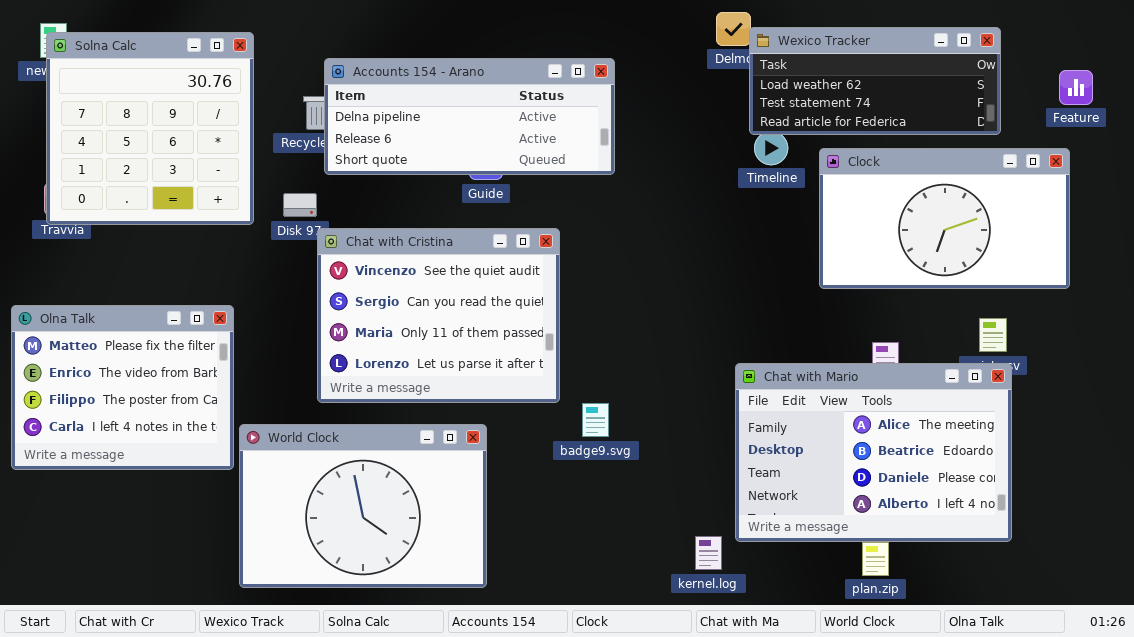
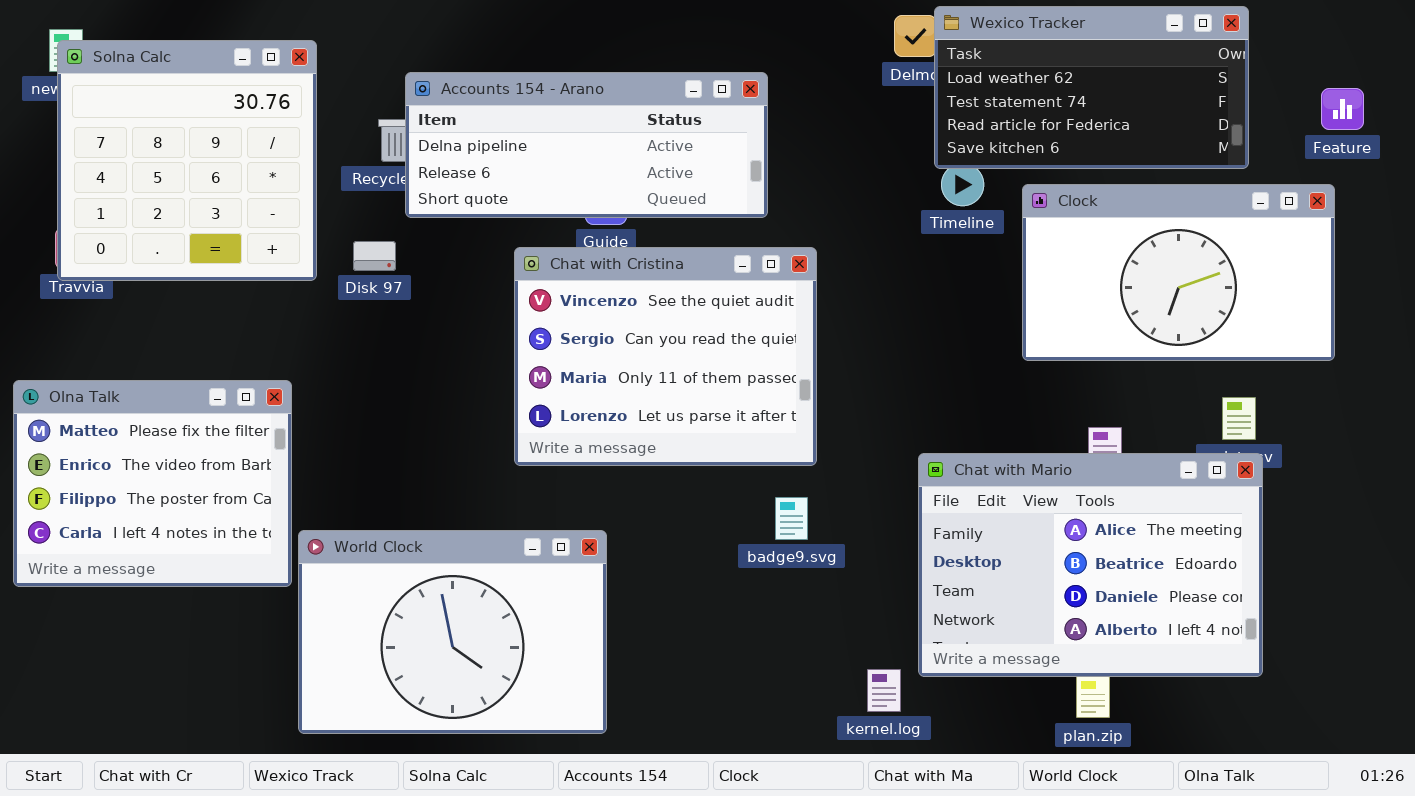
Wexico Tracker: [749,27,1001,135] -> [934,6,1249,169], resized
Chat with Cristina: [317,228,560,403] -> [514,247,817,466], moved
badge9.svg: [582,403,609,437] -> [775,497,808,540], moved

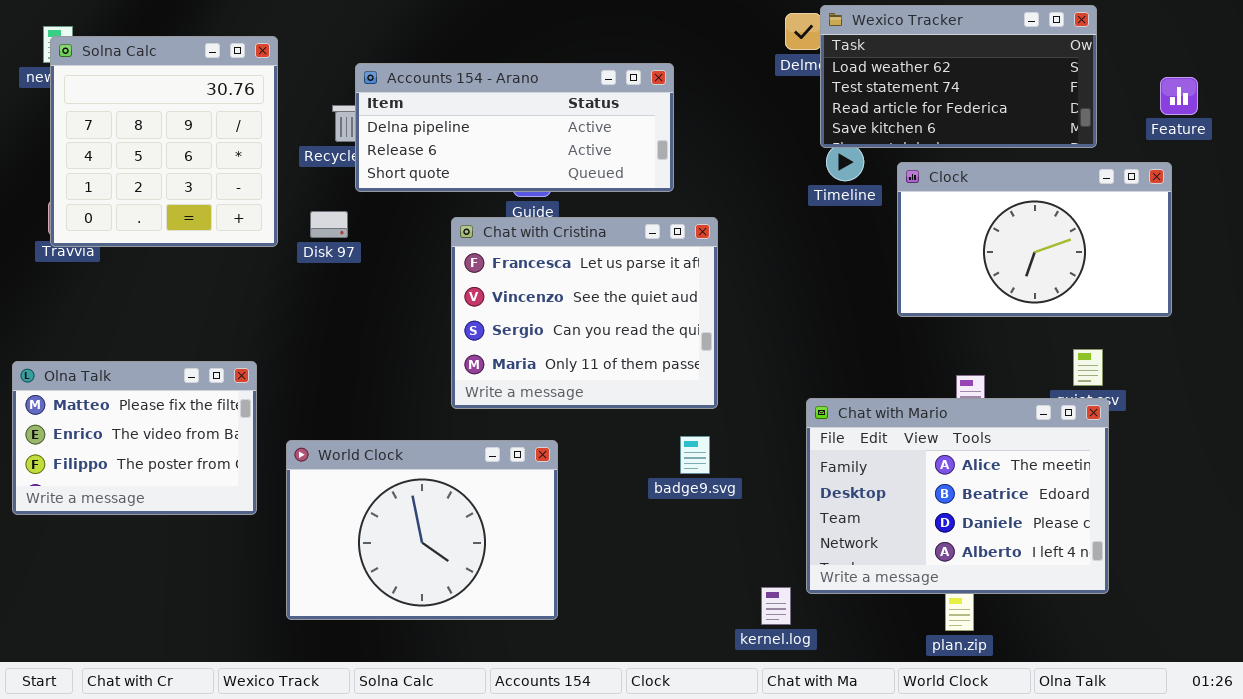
Chat with Cristina: [514,247,817,466] -> [451,217,718,409], scrolled up 1 row
Olna Talk: [13,380,292,587] -> [12,361,257,515], resized
World Clock: [298,530,607,734] -> [286,440,558,620], moved

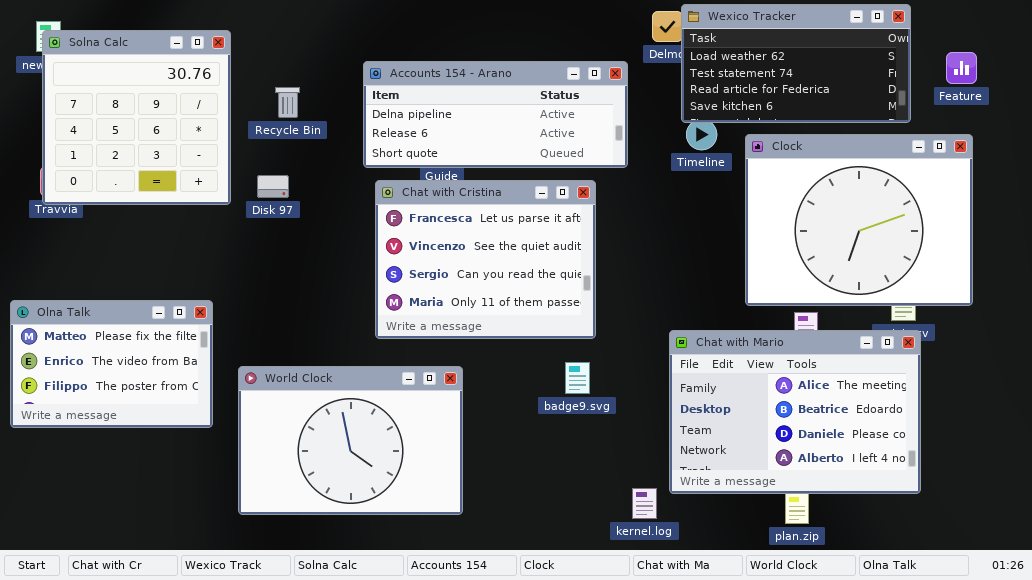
Accounts 154 - Arano: [355,63,674,192] -> [363,61,628,168], moved
Feature: [1160,77,1198,115] -> [946,52,977,84], moved
Clock: [897,162,1172,317] -> [745,134,973,306], resized

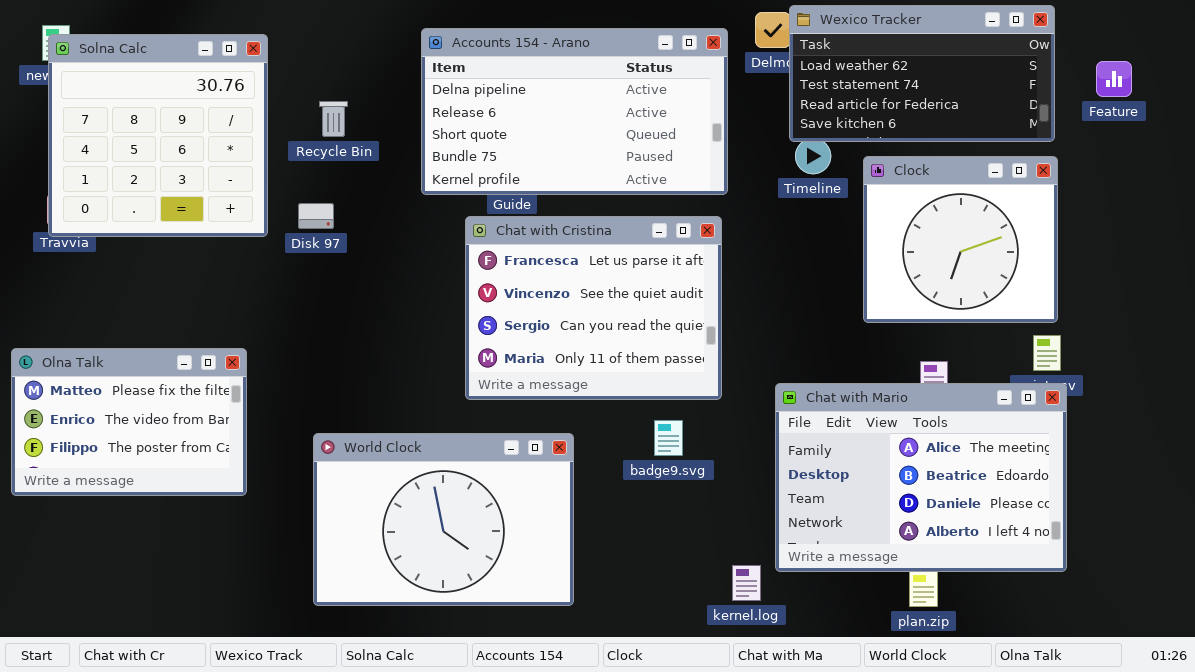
Accounts 154 - Arano: [363,61,628,168] -> [421,28,728,195], resized
Clock: [745,134,973,306] -> [863,156,1058,323], resized
Chat with Cristina: [375,180,596,339] -> [465,216,722,400], moved
World Clock: [238,366,463,515] -> [313,433,574,606], moved

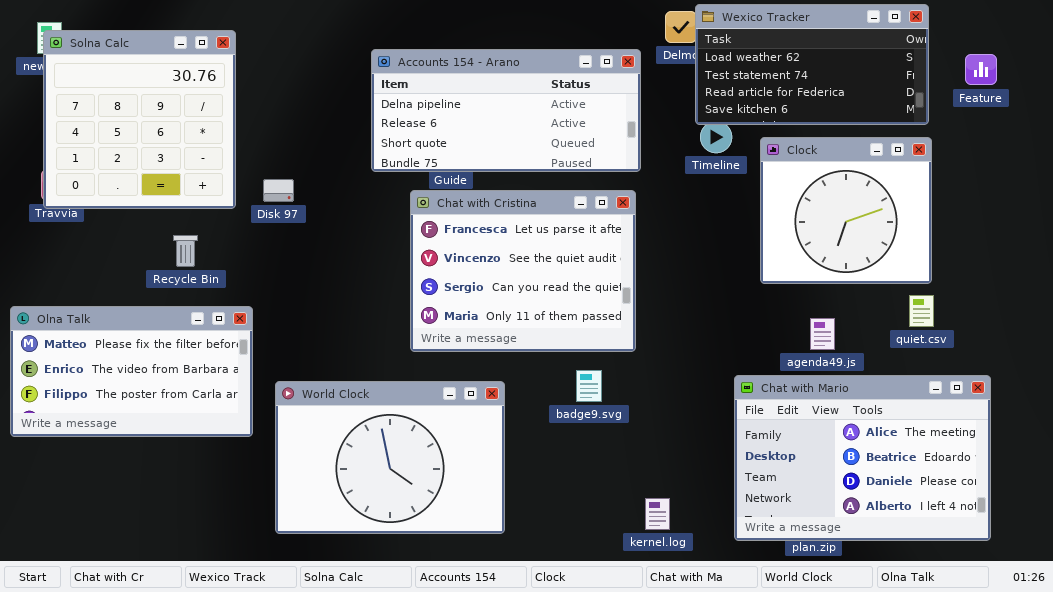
Accounts 154 - Arano: [421,28,728,195] -> [371,49,641,172], resized
Recycle Bin: [319,101,348,137] -> [173,235,198,267], moved
Olna Talk: [11,348,247,496] -> [10,306,253,437], resized
Chat with Mario: [775,383,1067,572] -> [734,375,991,541], moved

